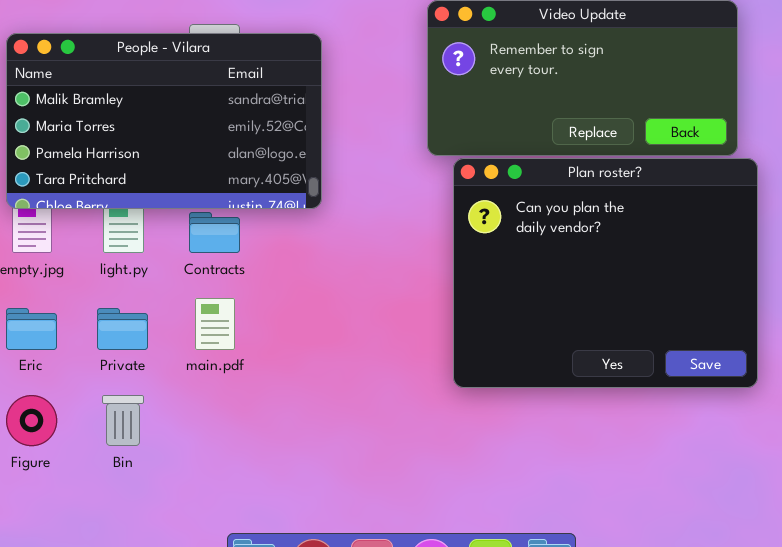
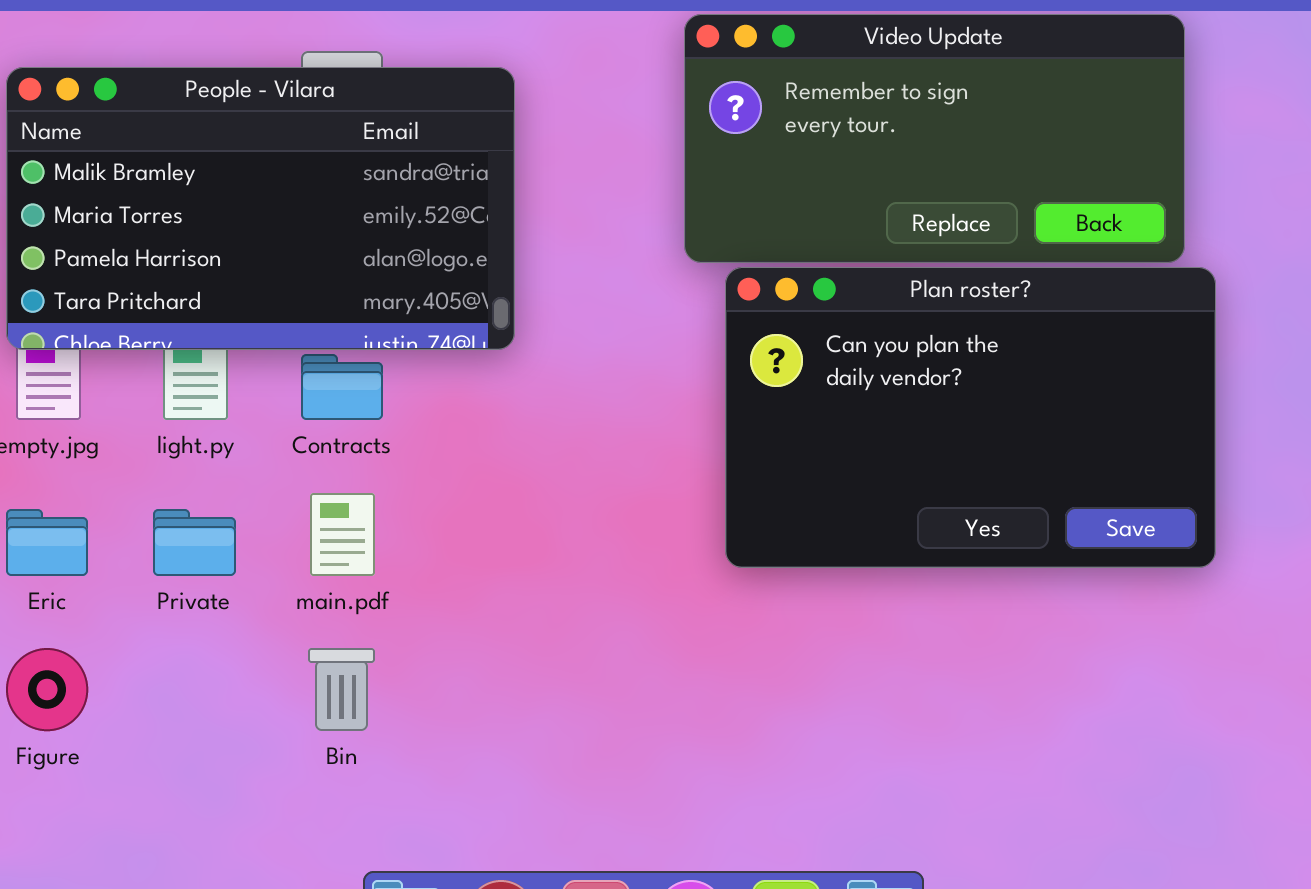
Plan roster?: [453,158,758,388] -> [725,267,1216,568], resized
Bin: [102,395,144,446] -> [308,648,375,731], moved

